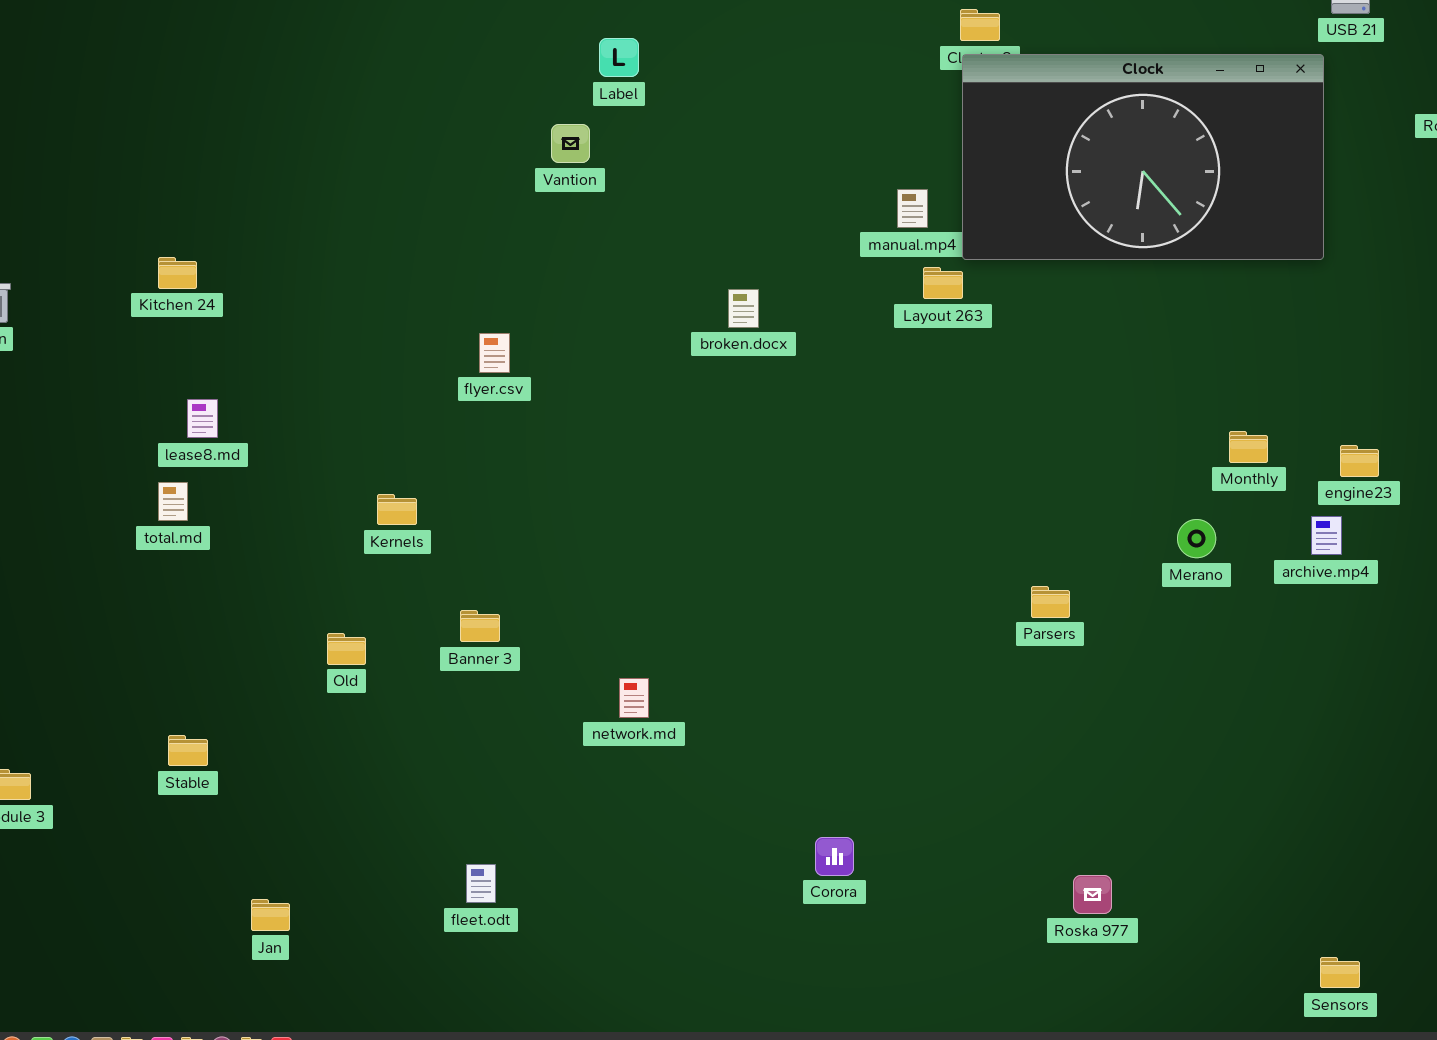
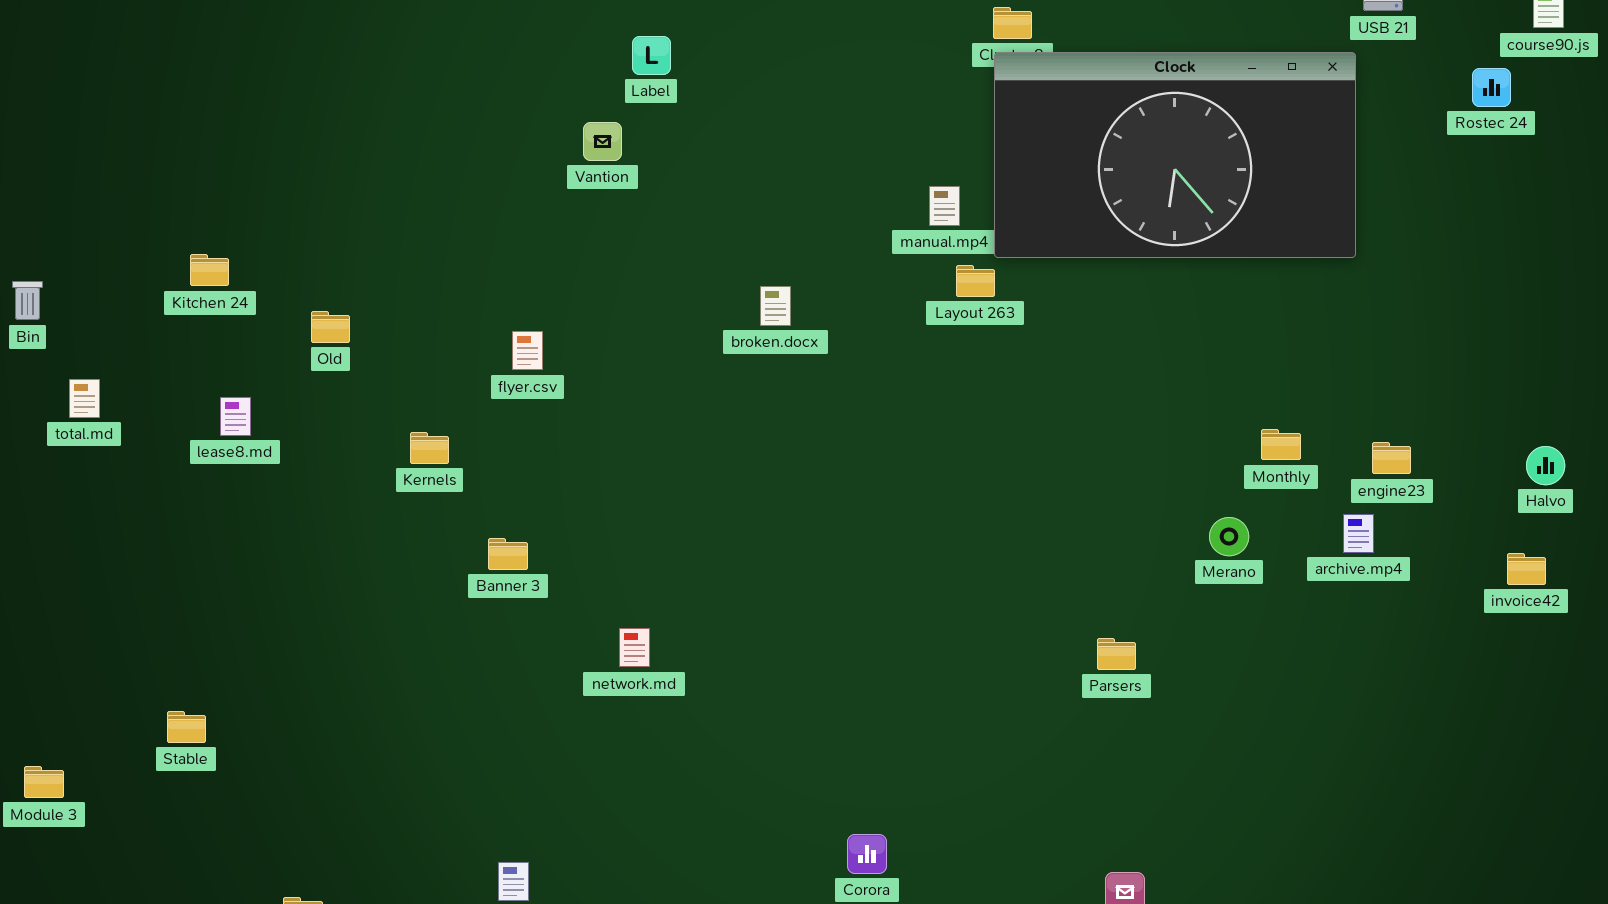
total.md: [158,482,188,521] -> [69,379,100,418], moved
Kernels: [377,494,417,525] -> [410,432,449,464], moved
Parsers: [1031,586,1070,618] -> [1097,638,1136,670], moved
Banner 3: [460,610,500,642] -> [488,538,528,570], moved
Old: [327,633,366,665] -> [311,311,350,343], moved
network.md: [619,678,649,718] -> [619,628,650,667], moved
Stable: [168,735,208,766] -> [167,711,206,743], moved

